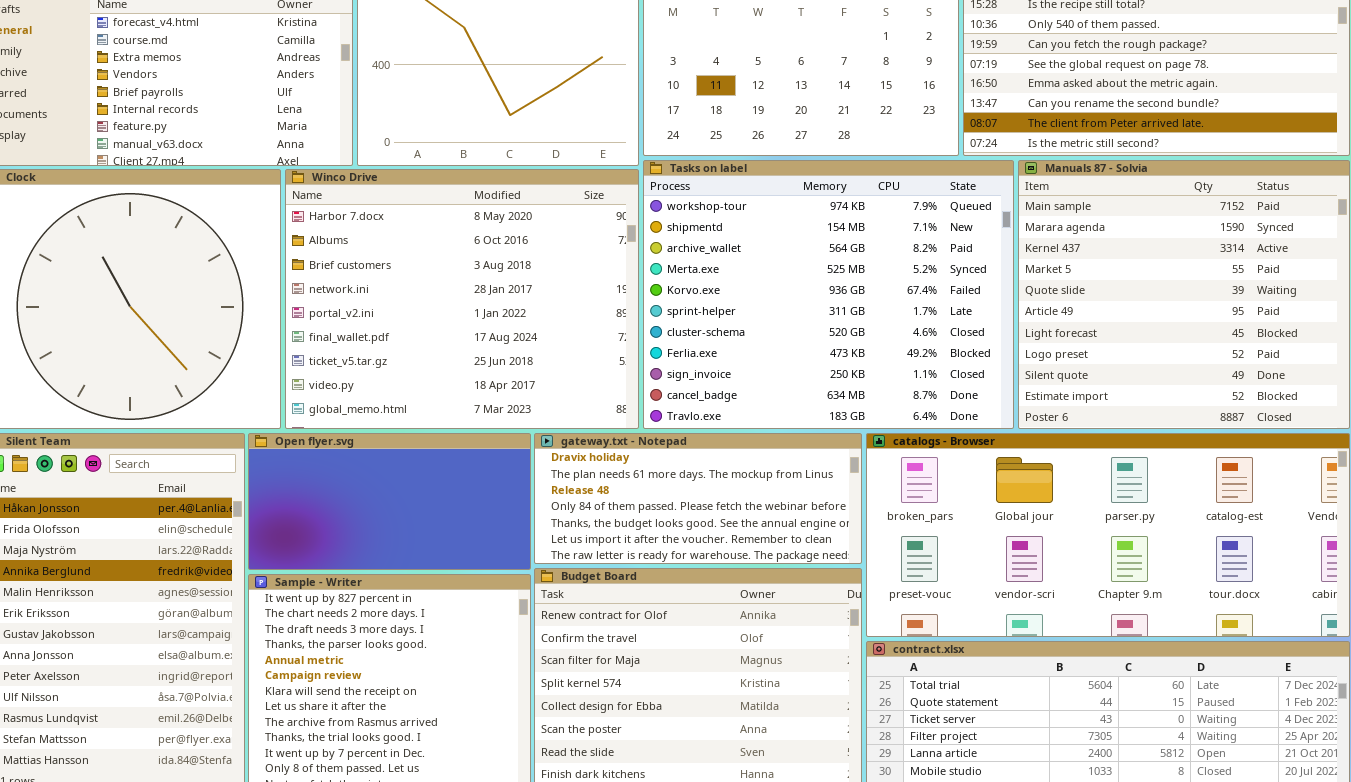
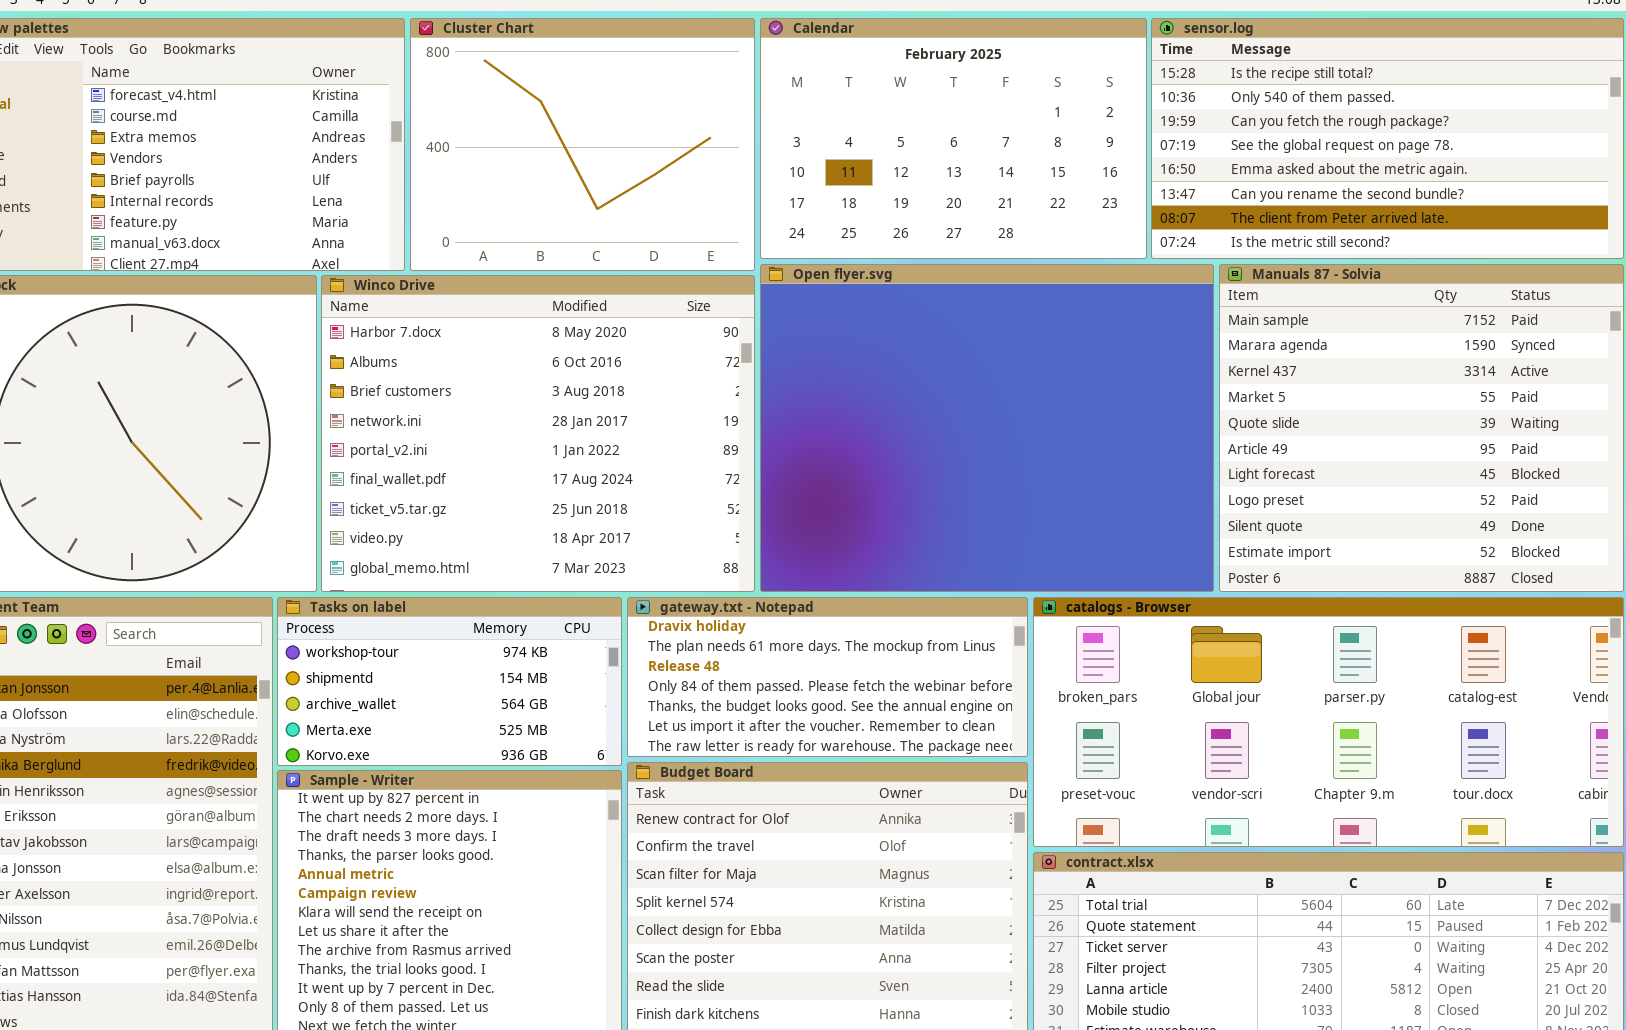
Tasks on label: [643,160,1014,429] -> [277,597,622,766], moved, resized
Open flyer.svg: [248,433,531,570] -> [760,264,1214,592], moved, resized

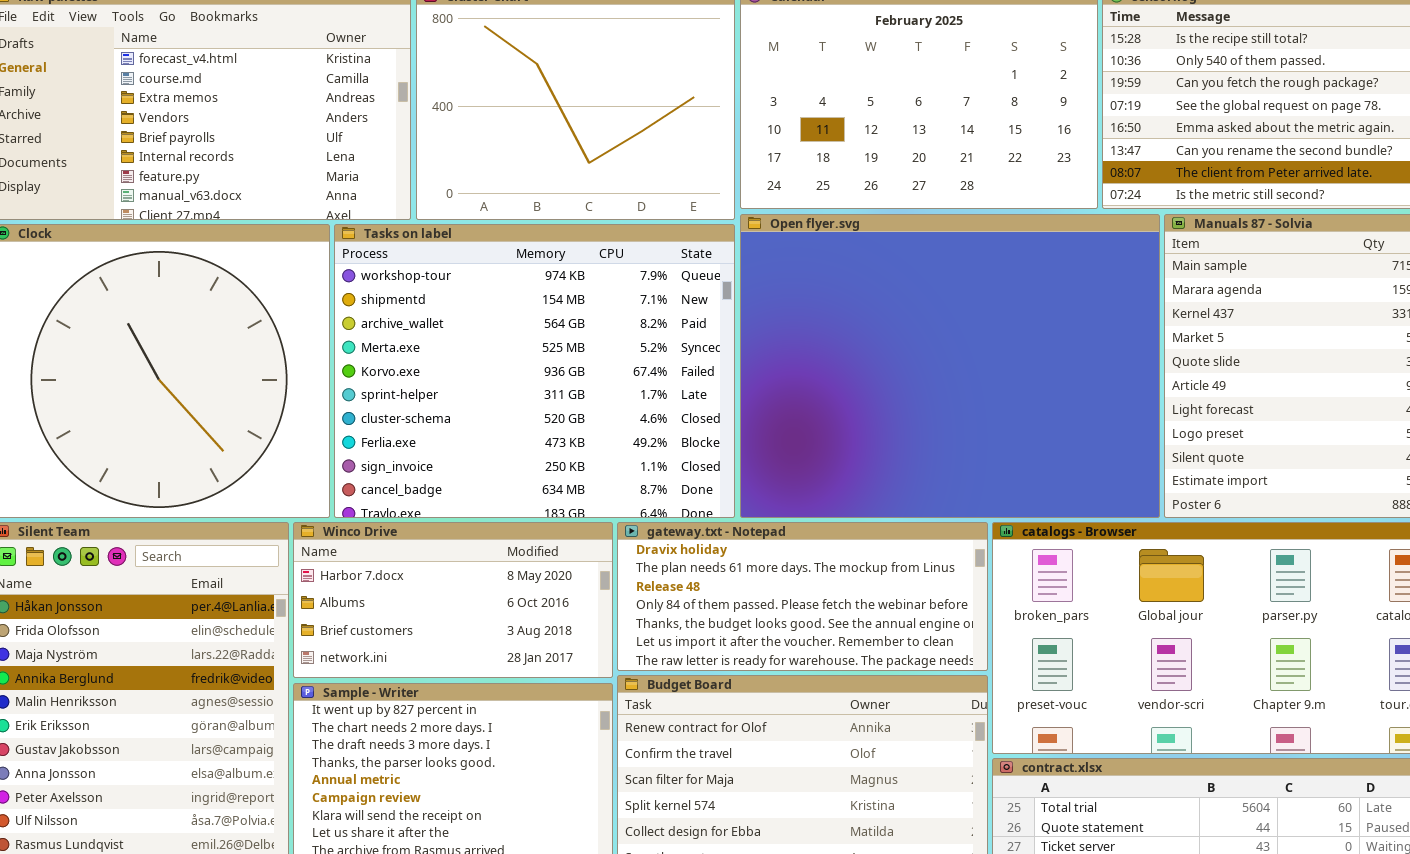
Winco Drive: [321,275,755,592] -> [293,522,613,678], moved, resized
Tasks on label: [277,597,622,766] -> [334,224,735,518], moved, resized

